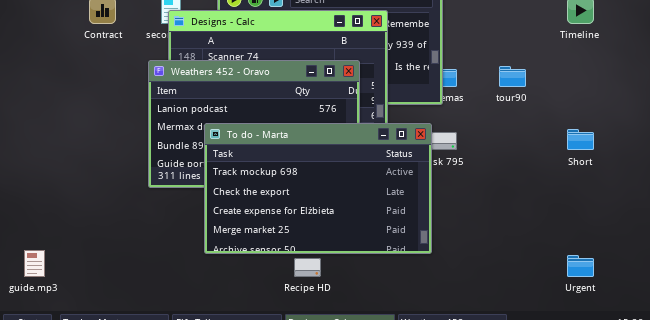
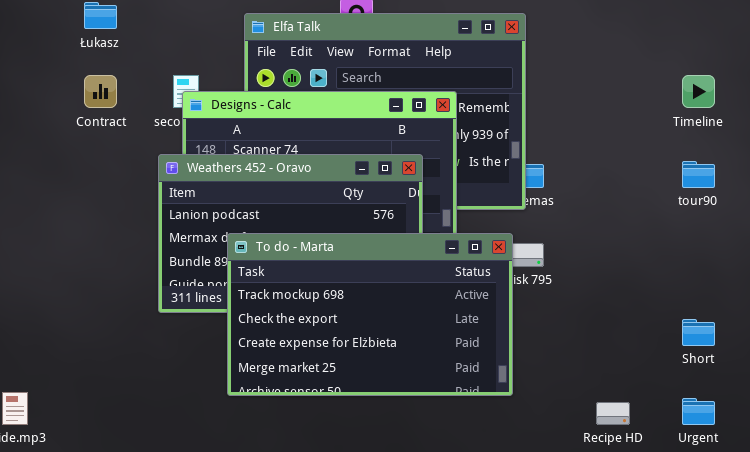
tour90: [499,66,526,87] -> [682,161,715,188], moved
Short: [567,129,594,150] -> [682,319,715,346], moved
Recipe HD: [294,258,321,277] -> [596,402,630,425], moved

